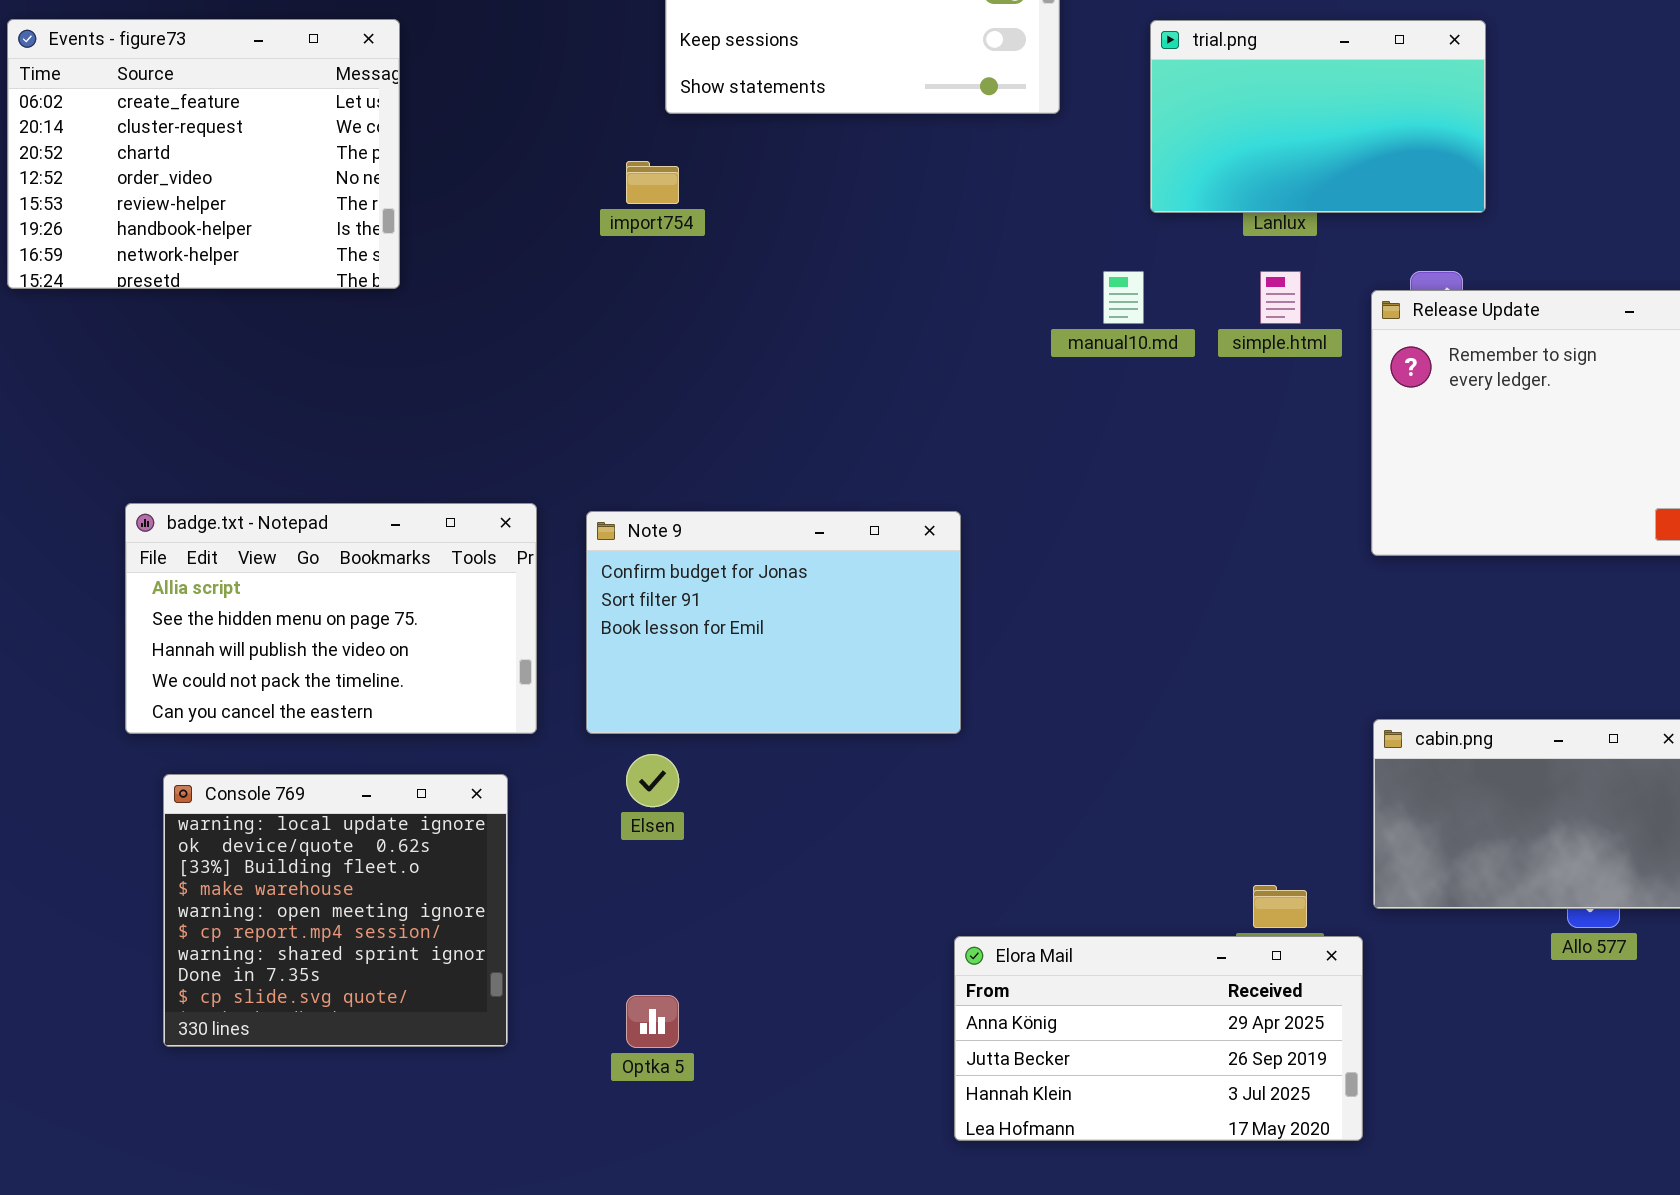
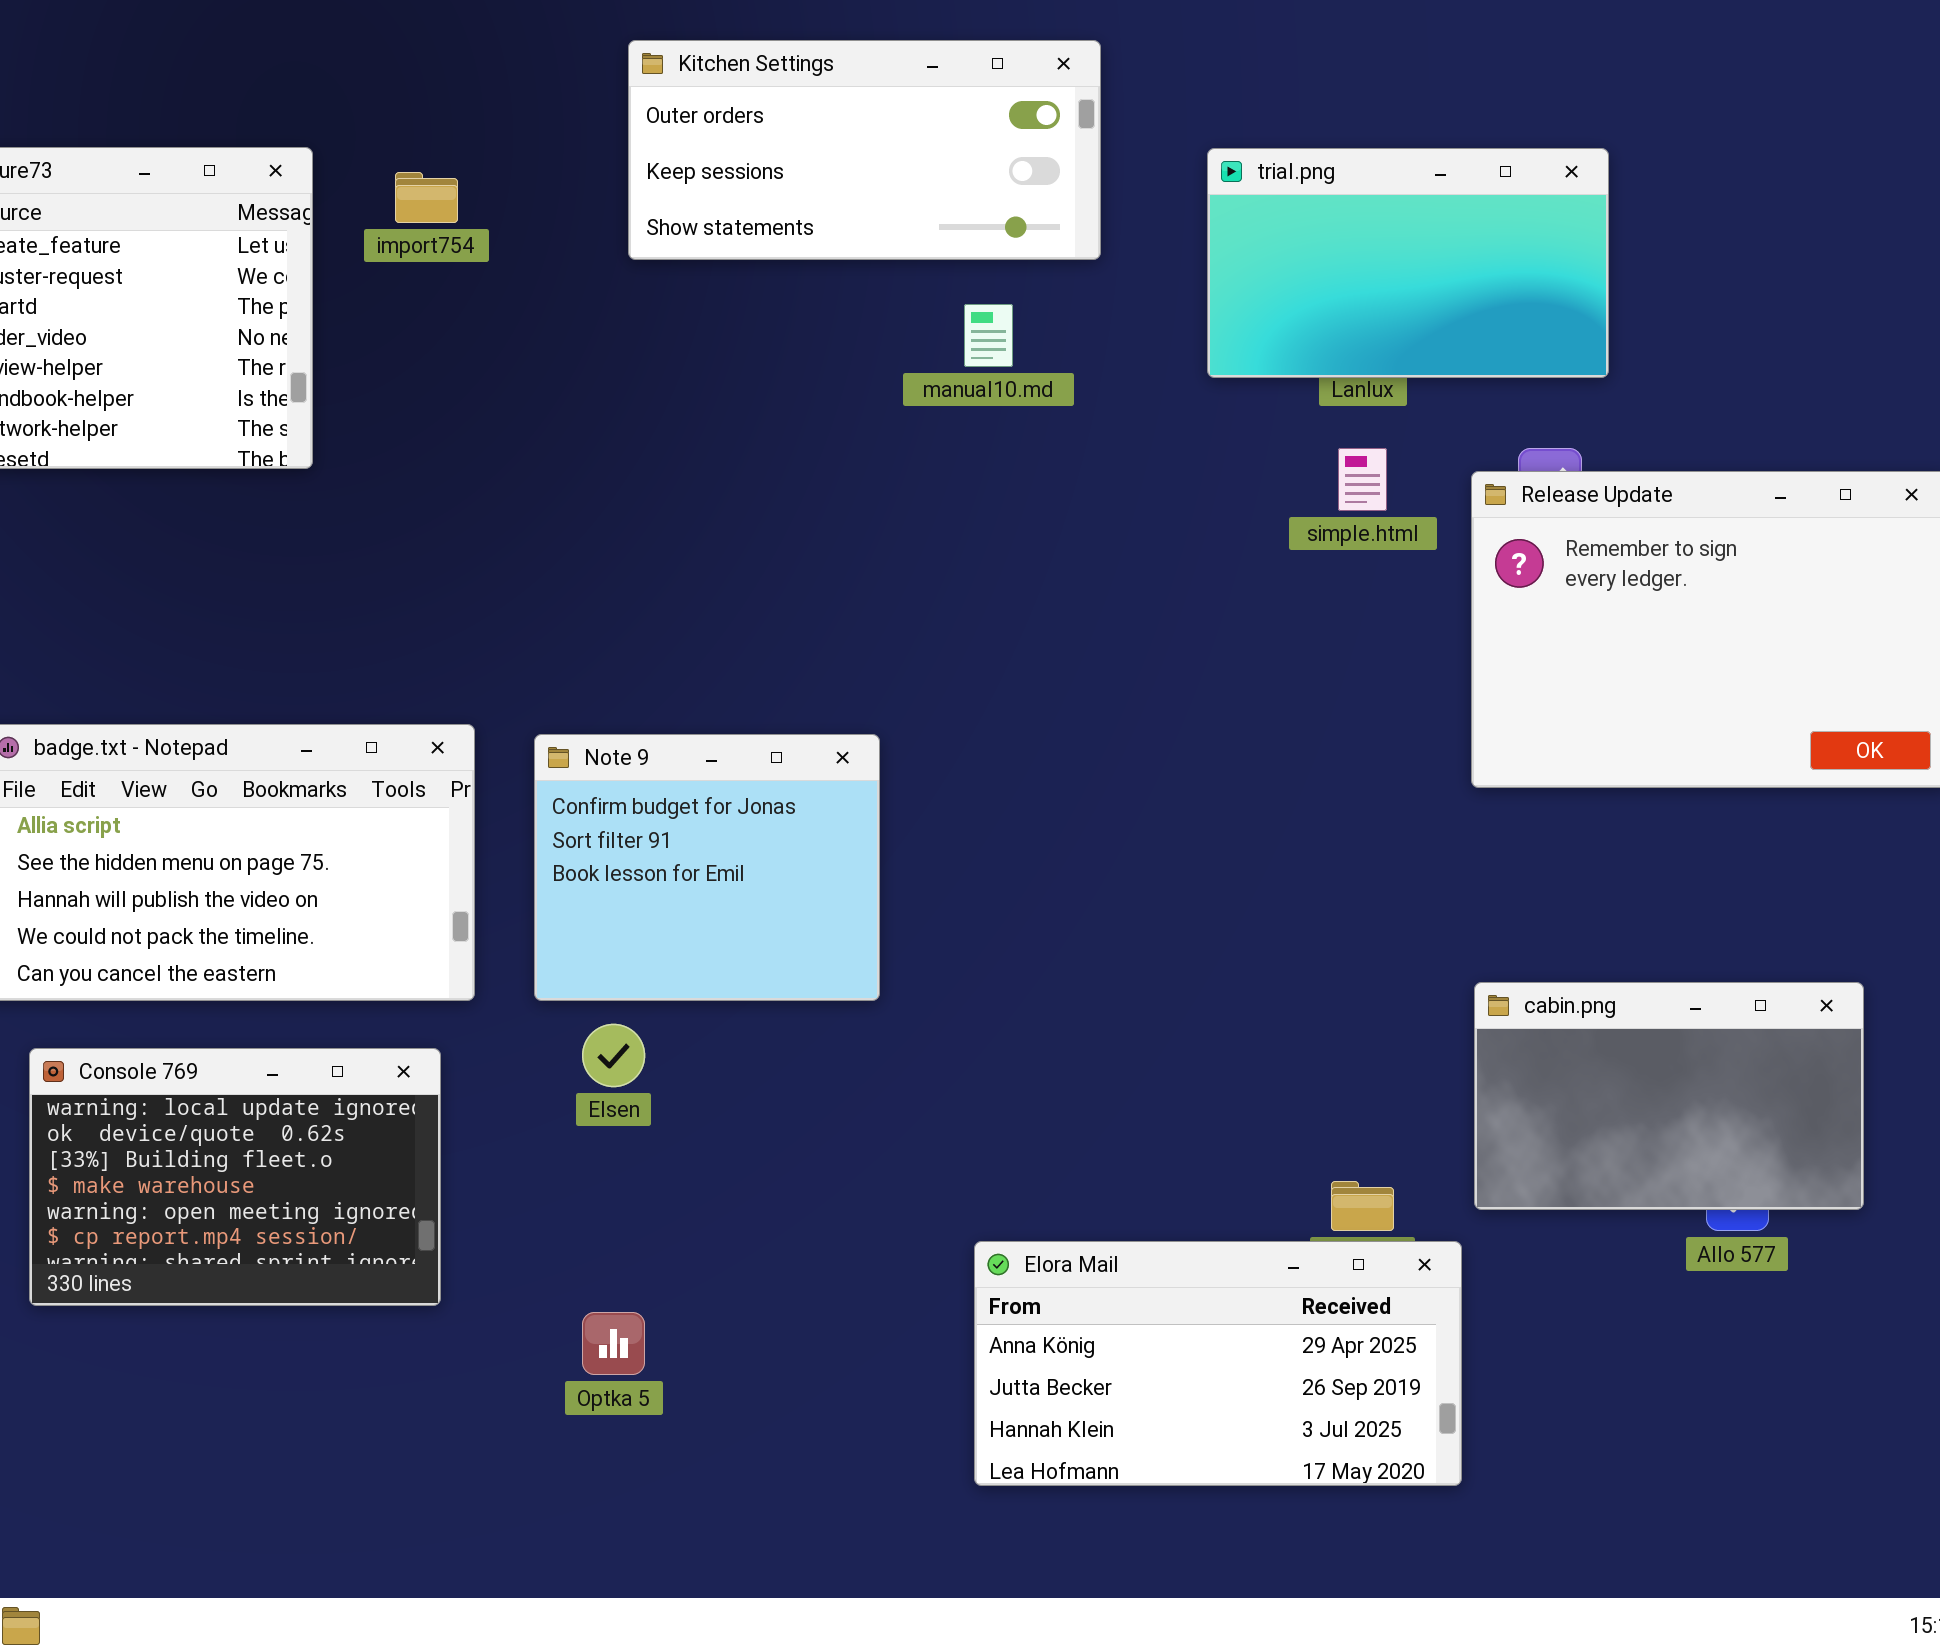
import754: [626,161,679,204] -> [395,172,458,223], moved
manual10.md: [1103,271,1144,324] -> [964,304,1013,367], moved
Note 9: [586,511,961,734] -> [534,734,880,1001], resized
Console 769: [163,774,508,1047] -> [29,1048,441,1306], resized

